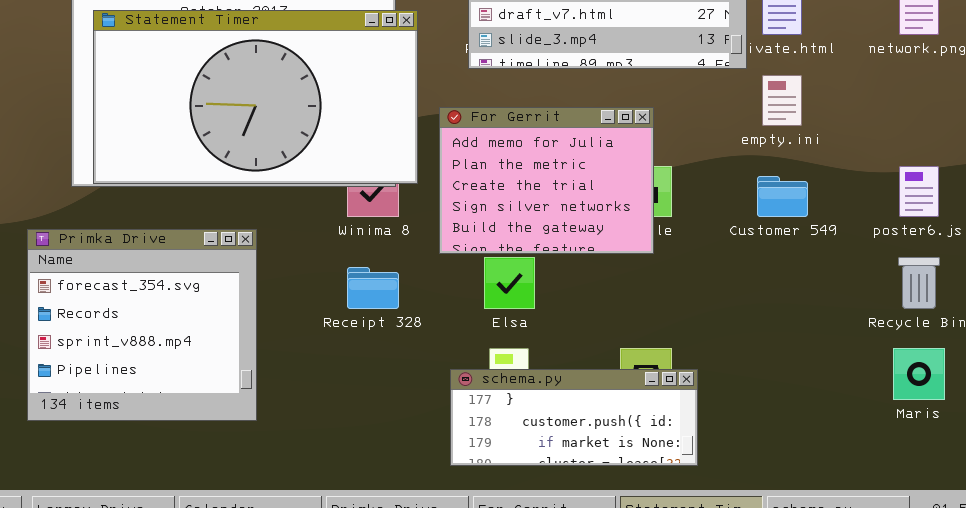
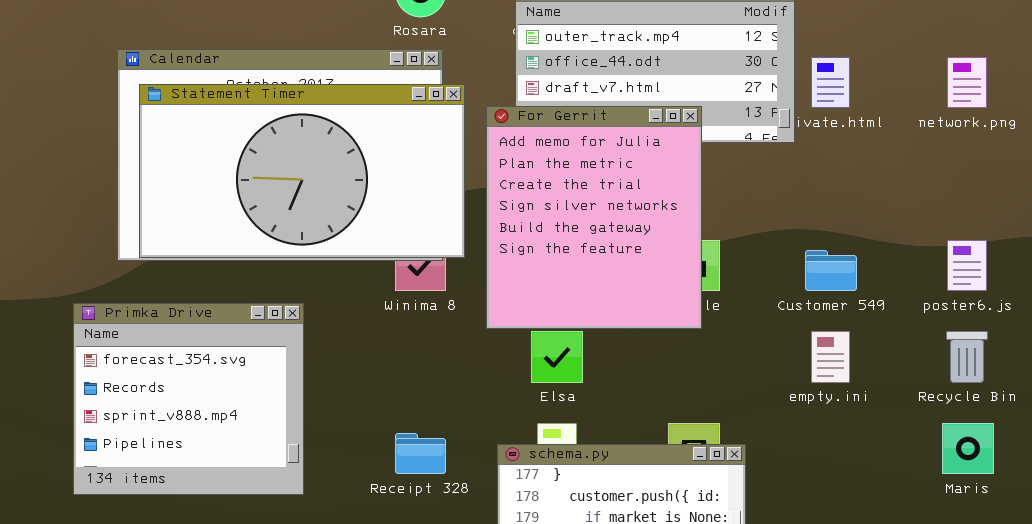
empty.ini: [762,75,802,126] -> [811,331,850,383], moved
For Gerrit: [439,107,654,254] -> [486,106,702,329], resized
Receipt 328: [347,267,399,309] -> [395,433,446,474], moved

